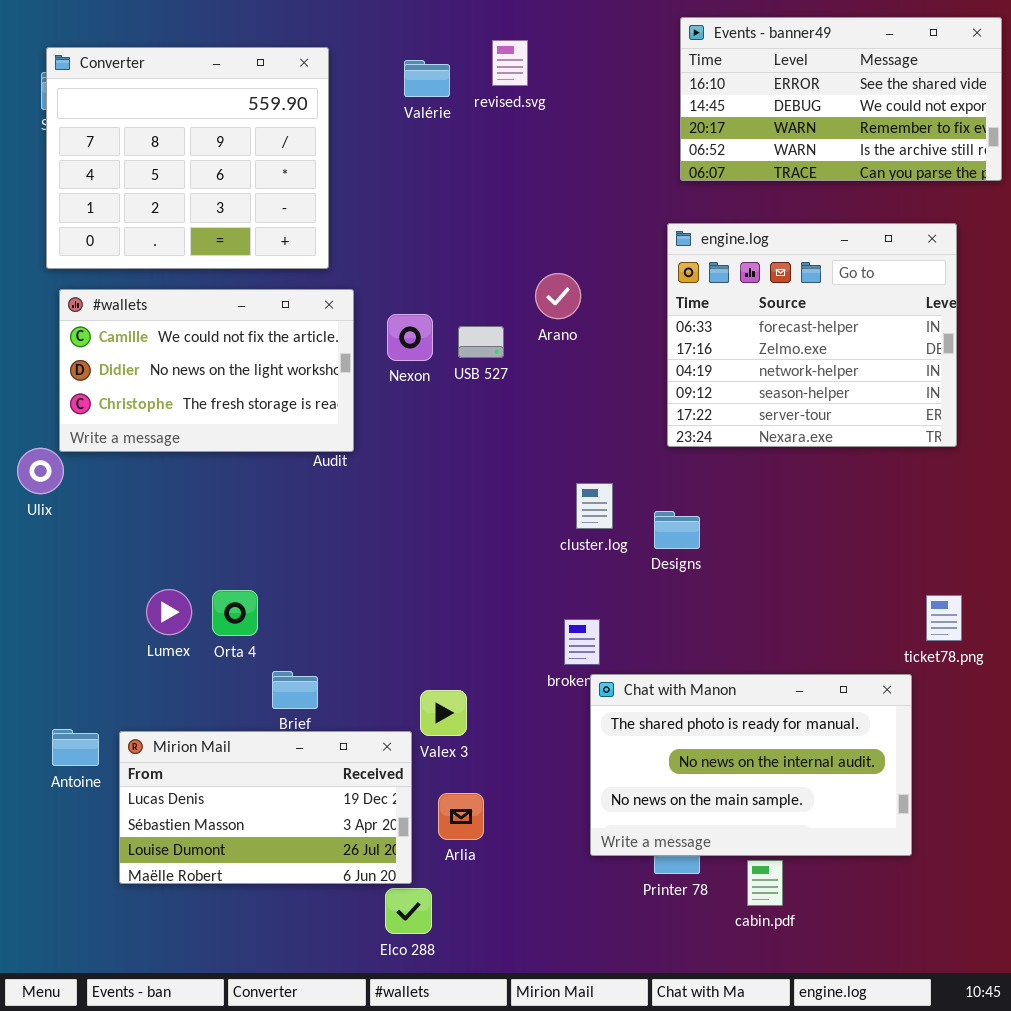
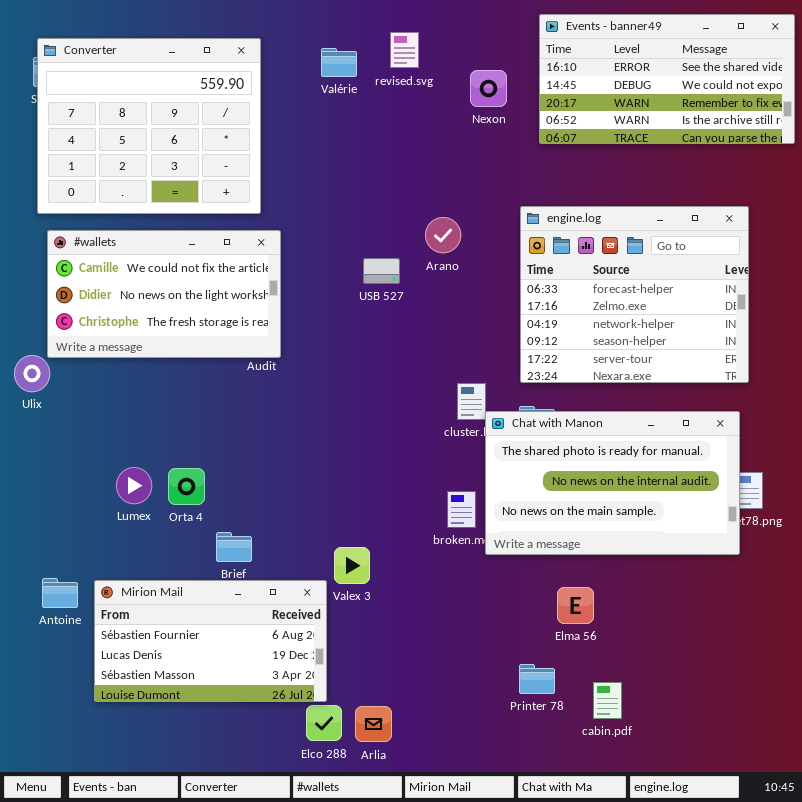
engine.log: [667,223,957,447] -> [520,206,749,383], moved
Nexon: [387,314,433,361] -> [470,70,507,107], moved
Chat with Manon: [590,674,912,856] -> [485,411,740,555], moved
Mirion Mail: [119,731,412,884] -> [94,580,327,702], scrolled up 1 row
Arlia: [438,793,484,840] -> [355,706,392,742], moved

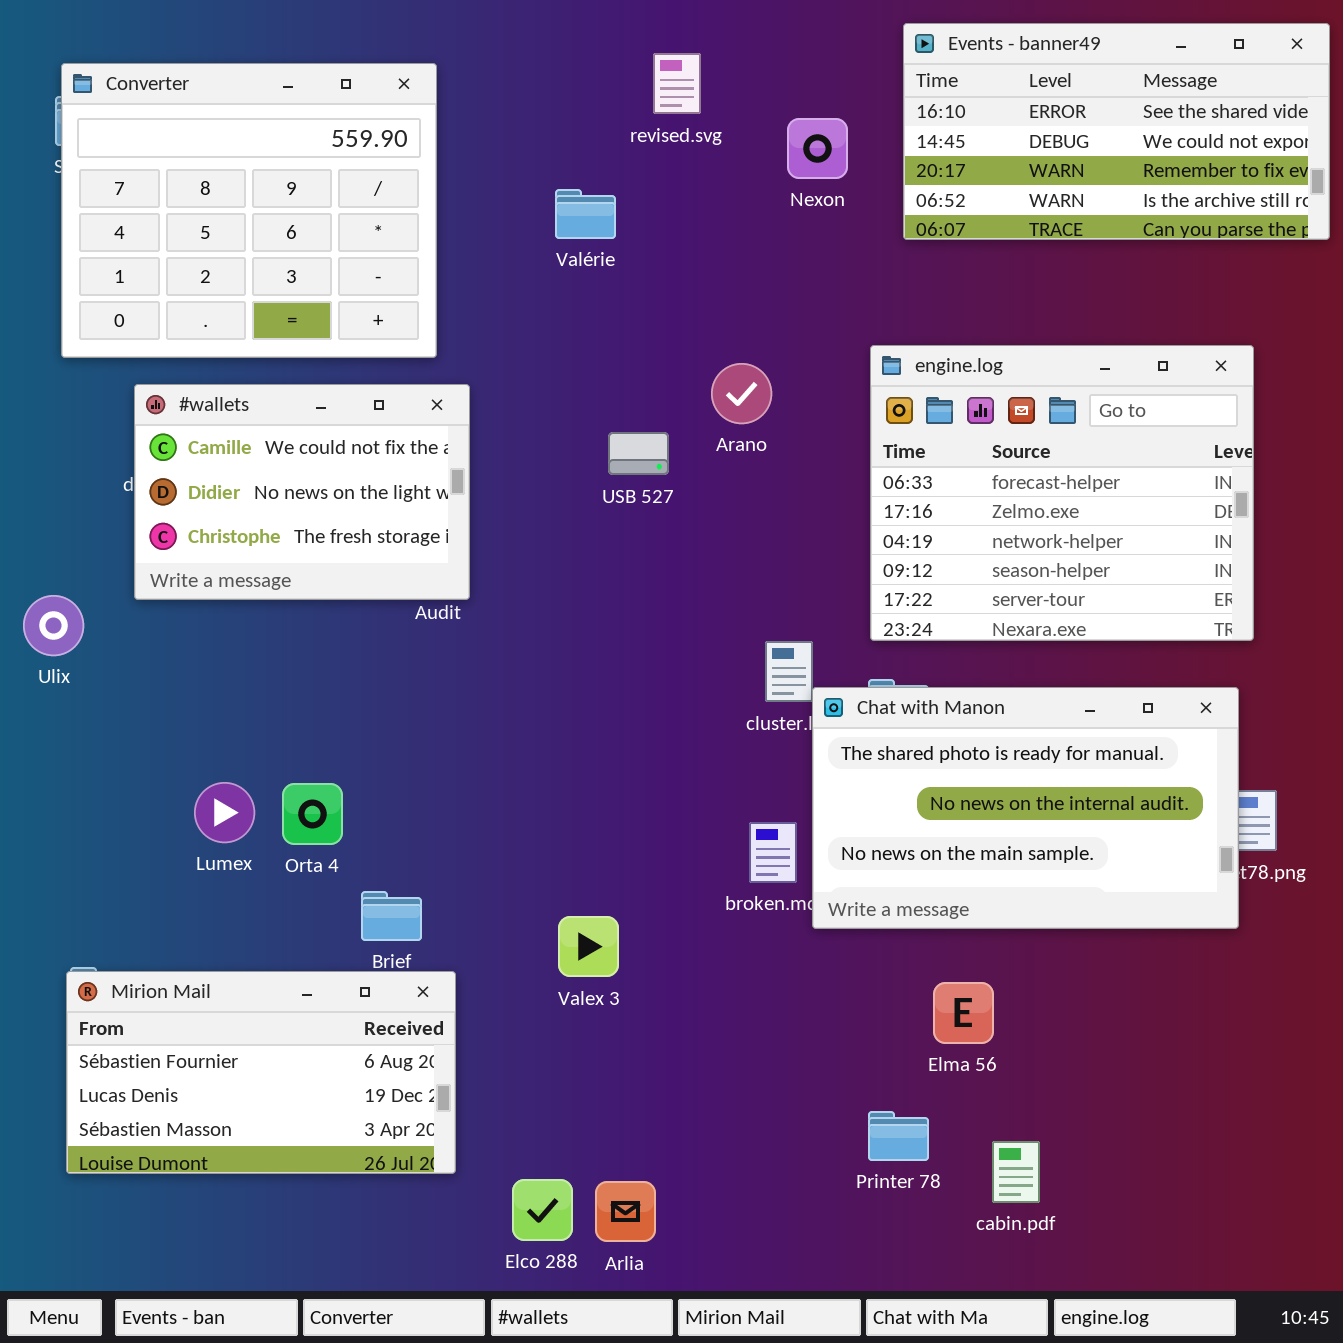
Valérie: [321,48,357,77] -> [555,189,616,239], moved
#wallets: [47,230,281,358] -> [134,384,470,600], resized
Mirion Mail: [94,580,327,702] -> [66,971,456,1174], moved

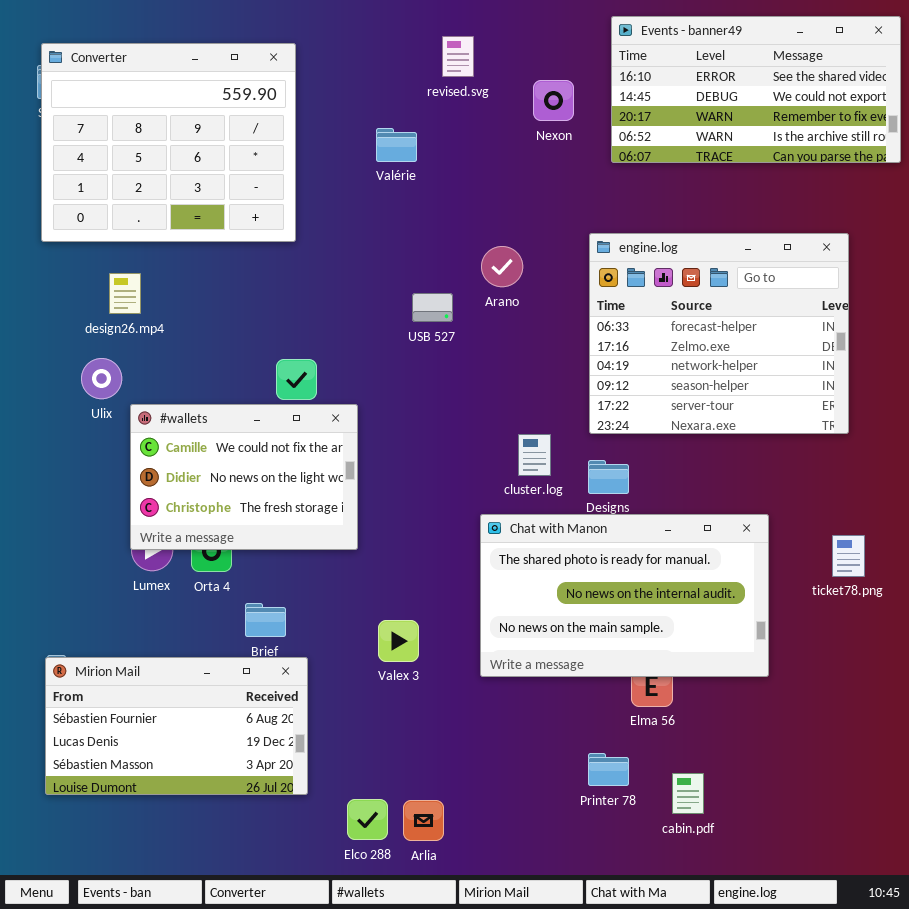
#wallets: [134,384,470,600] -> [130,404,358,550], moved
Ulix: [23,595,84,656] -> [81,358,122,399], moved
Chat with Manon: [812,687,1239,929] -> [480,514,769,677], moved

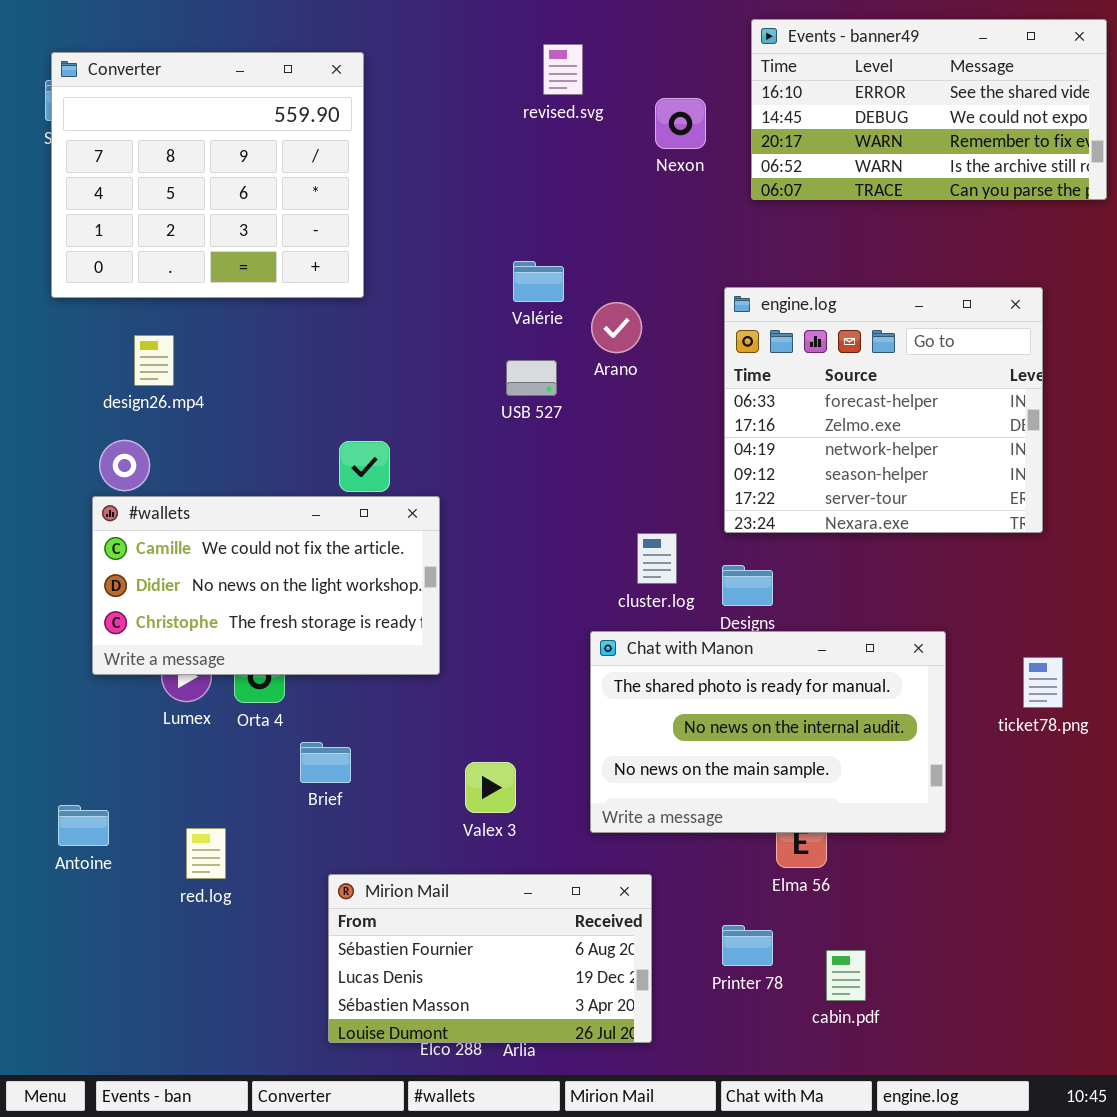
Valérie: [376,128,417,162] -> [513,261,564,302], moved
#wallets: [130,404,358,550] -> [92,496,440,675], resized
Mirion Mail: [45,657,308,795] -> [328,874,652,1043], moved

